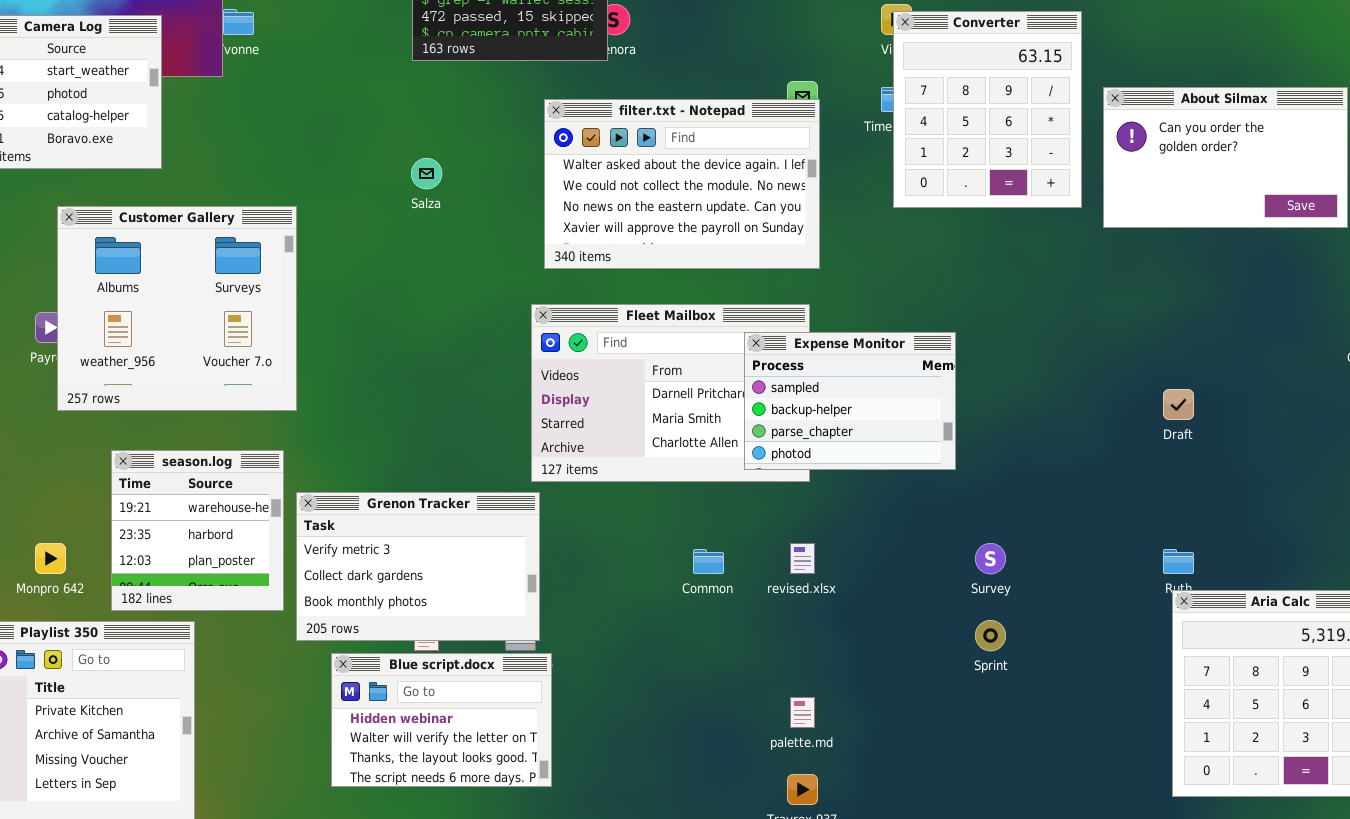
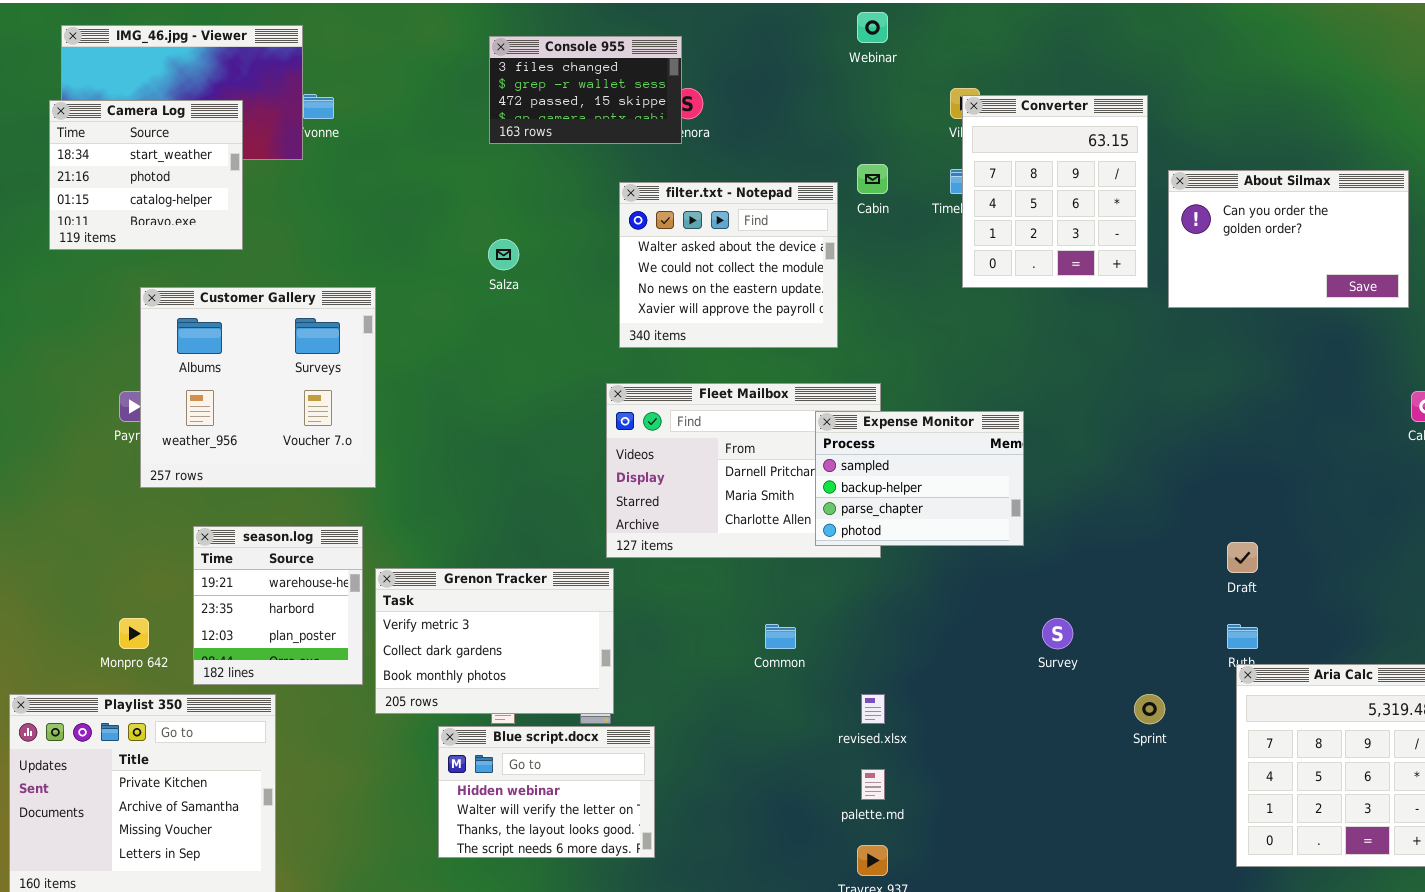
filter.txt - Notepad: [544,99,820,269] -> [619,182,838,348], resized
Draft: [1163,389,1194,420] -> [1227,542,1258,573], moved
revised.xlsx: [790,543,815,574] -> [861,694,885,724], moved
Sprint: [975,620,1006,651] -> [1134,694,1165,724], moved
Blue script.docx: [331,653,552,787] -> [438,726,655,858], moved

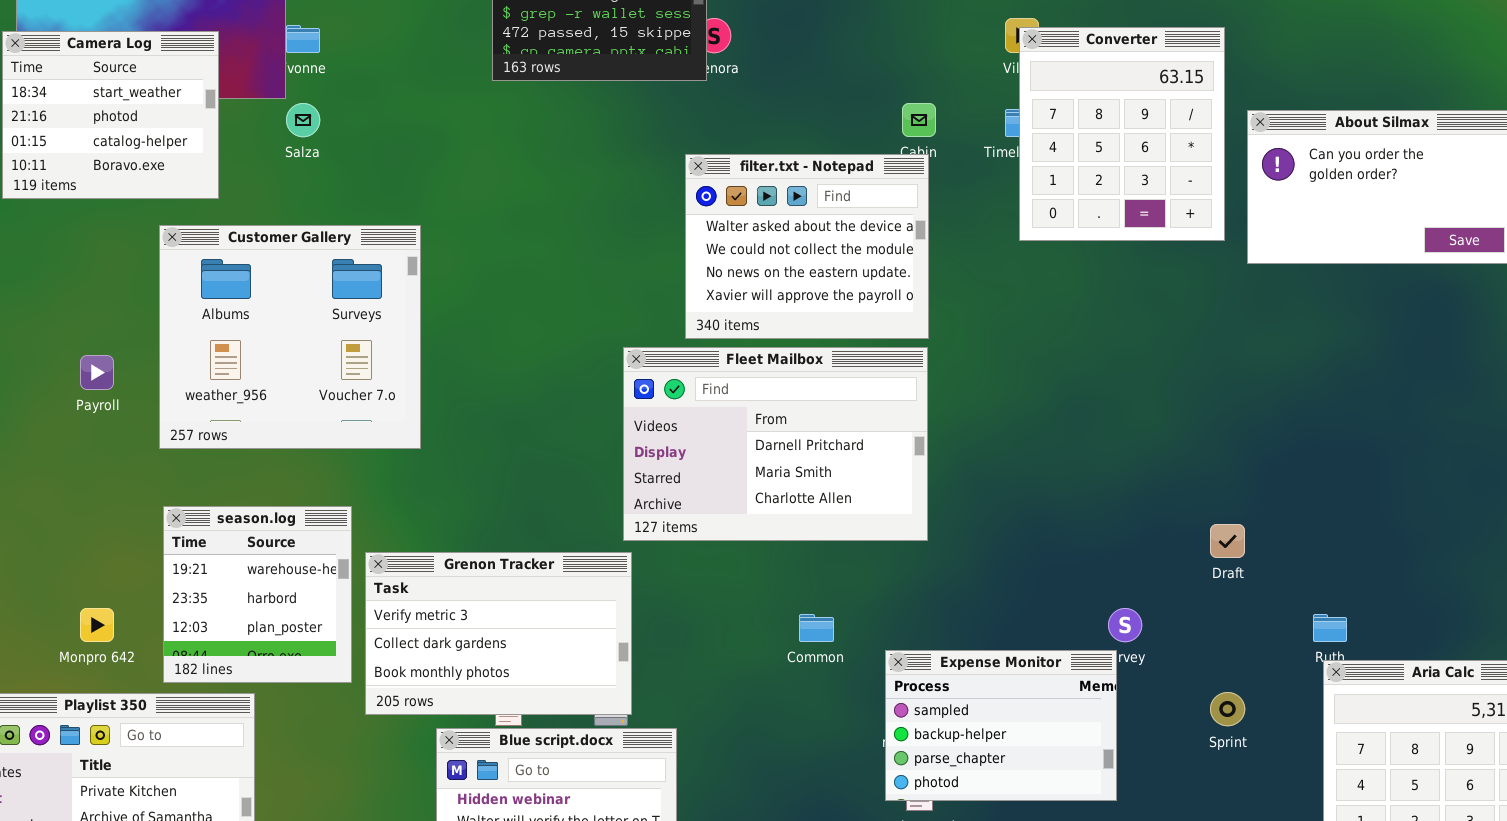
filter.txt - Notepad: [619,182,838,348] -> [685,154,929,339], moved
Salza: [488,239,519,270] -> [286,103,320,137], moved
Customer Gallery: [140,287,376,488] -> [159,225,421,449], moved
Expense Monitor: [815,411,1024,546] -> [885,650,1117,801], moved
Draft: [1227,542,1258,573] -> [1210,524,1245,558], moved

